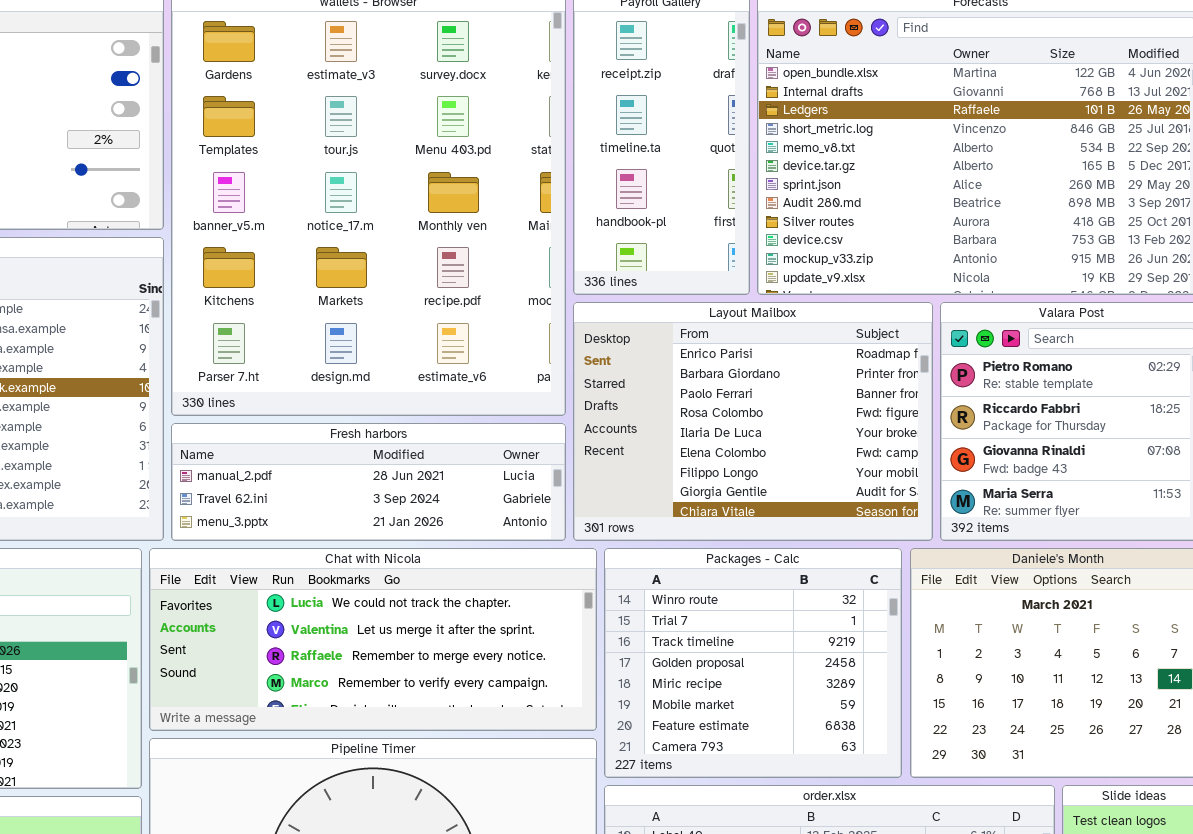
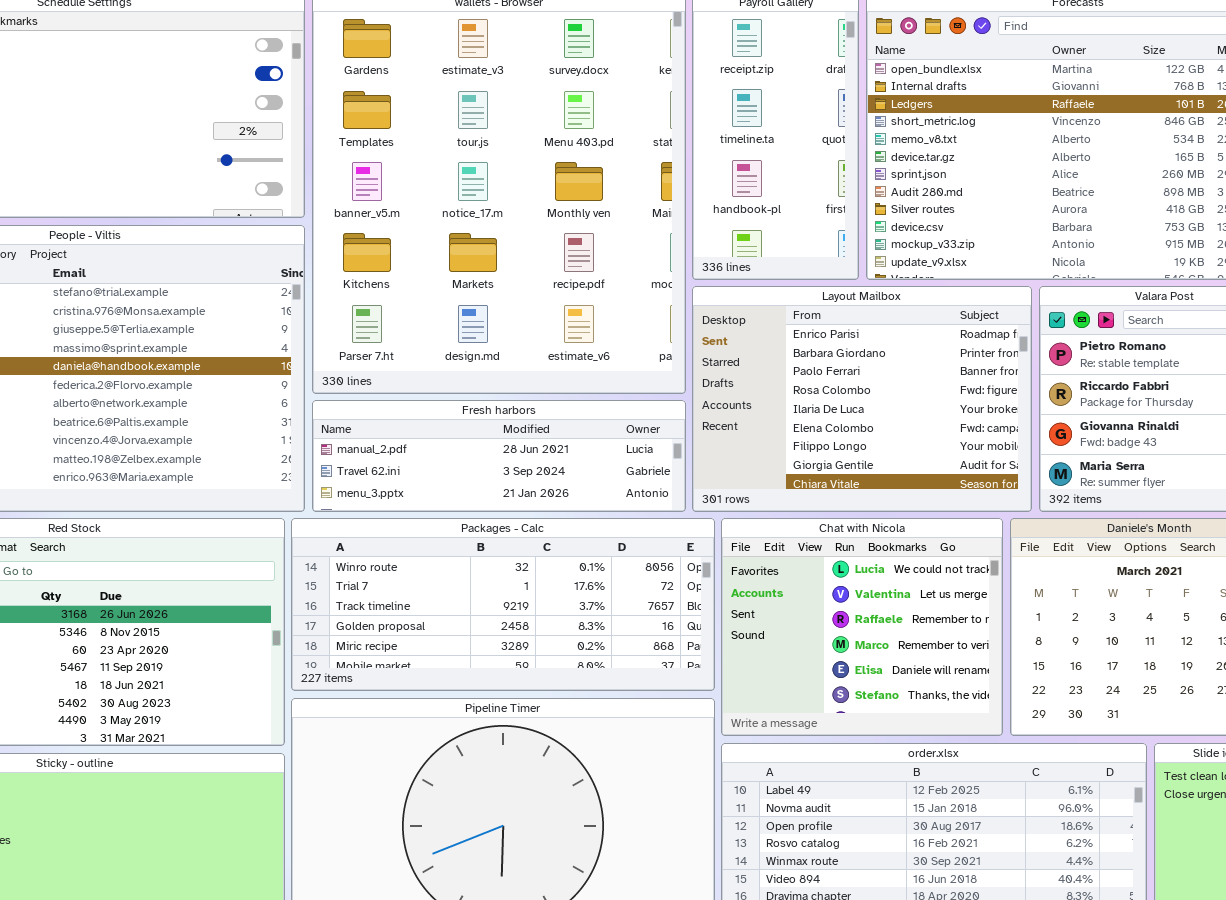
Chat with Nicola: [149,548,597,731] -> [721,518,1003,736], moved, resized
Packages - Calc: [604,548,902,778] -> [291,518,715,691], moved, resized

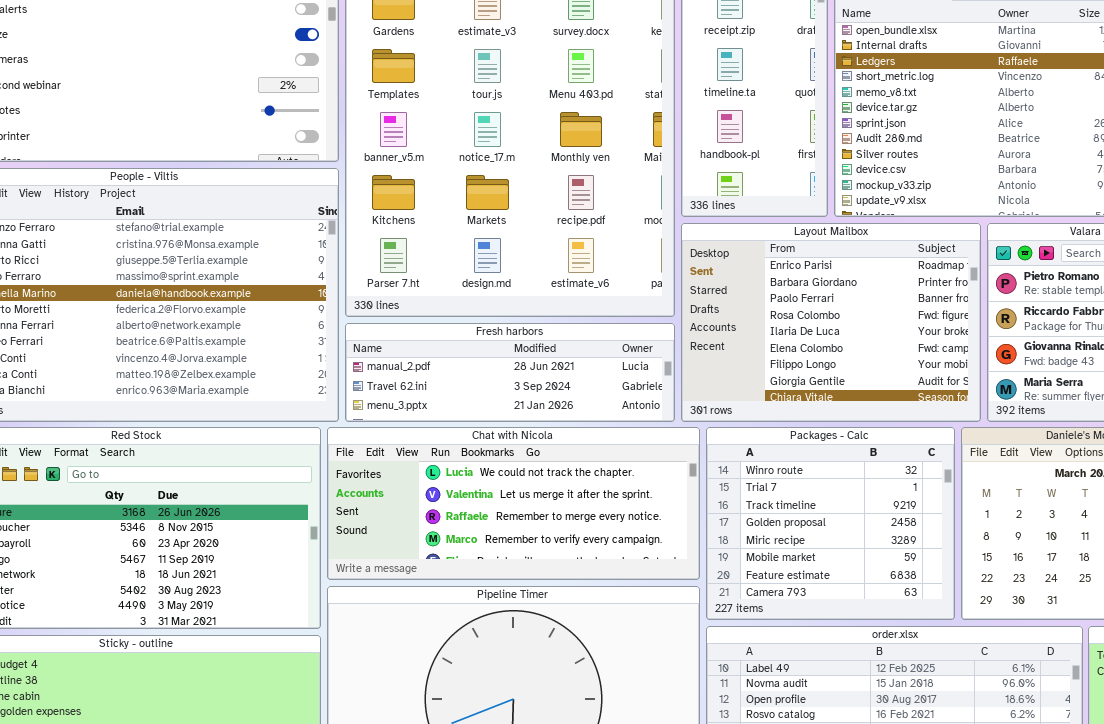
Packages - Calc: [291,518,715,691] -> [706,427,955,620], moved, resized
Chat with Nicola: [721,518,1003,736] -> [327,427,700,580], moved, resized

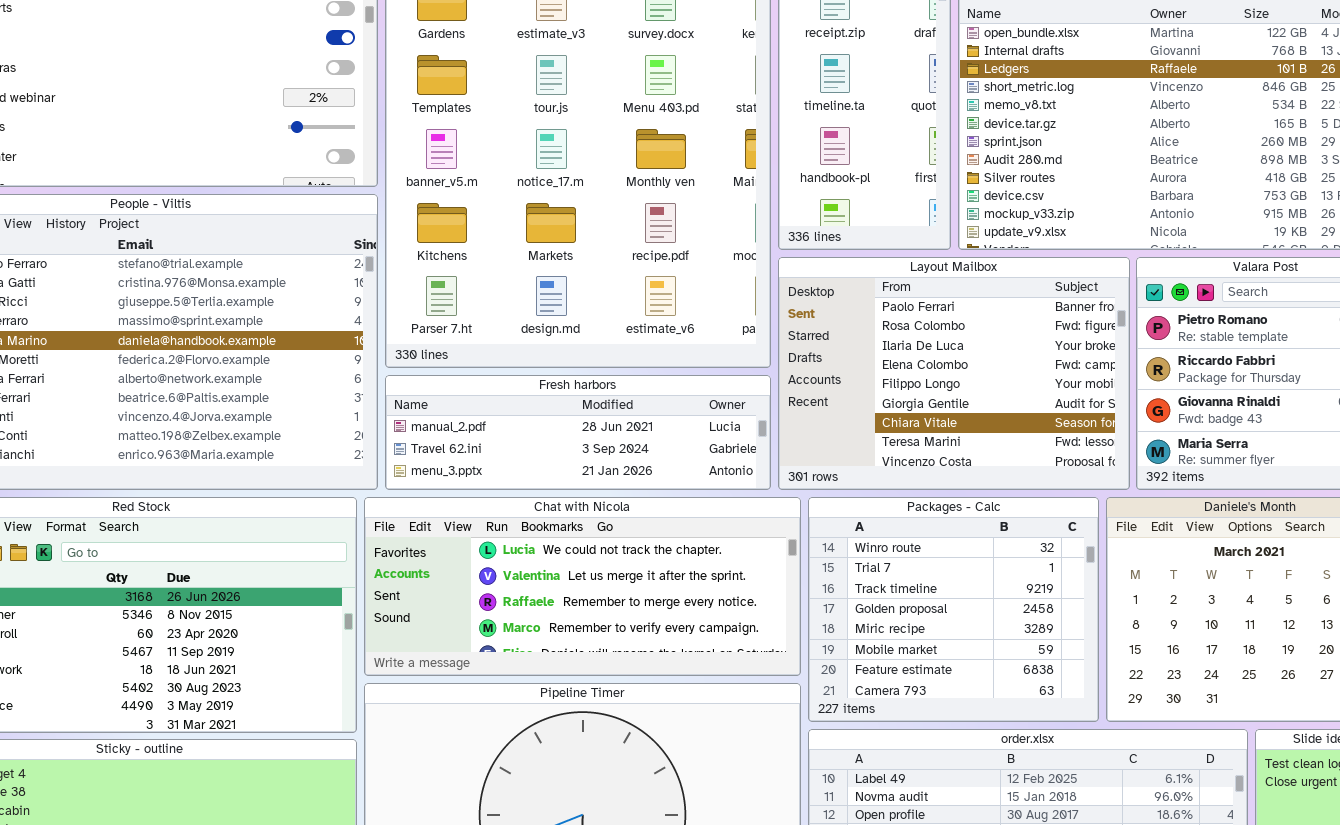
Layout Mailbox: [681,223,981,422] -> [778,257,1130,490], scrolled down 2 rows

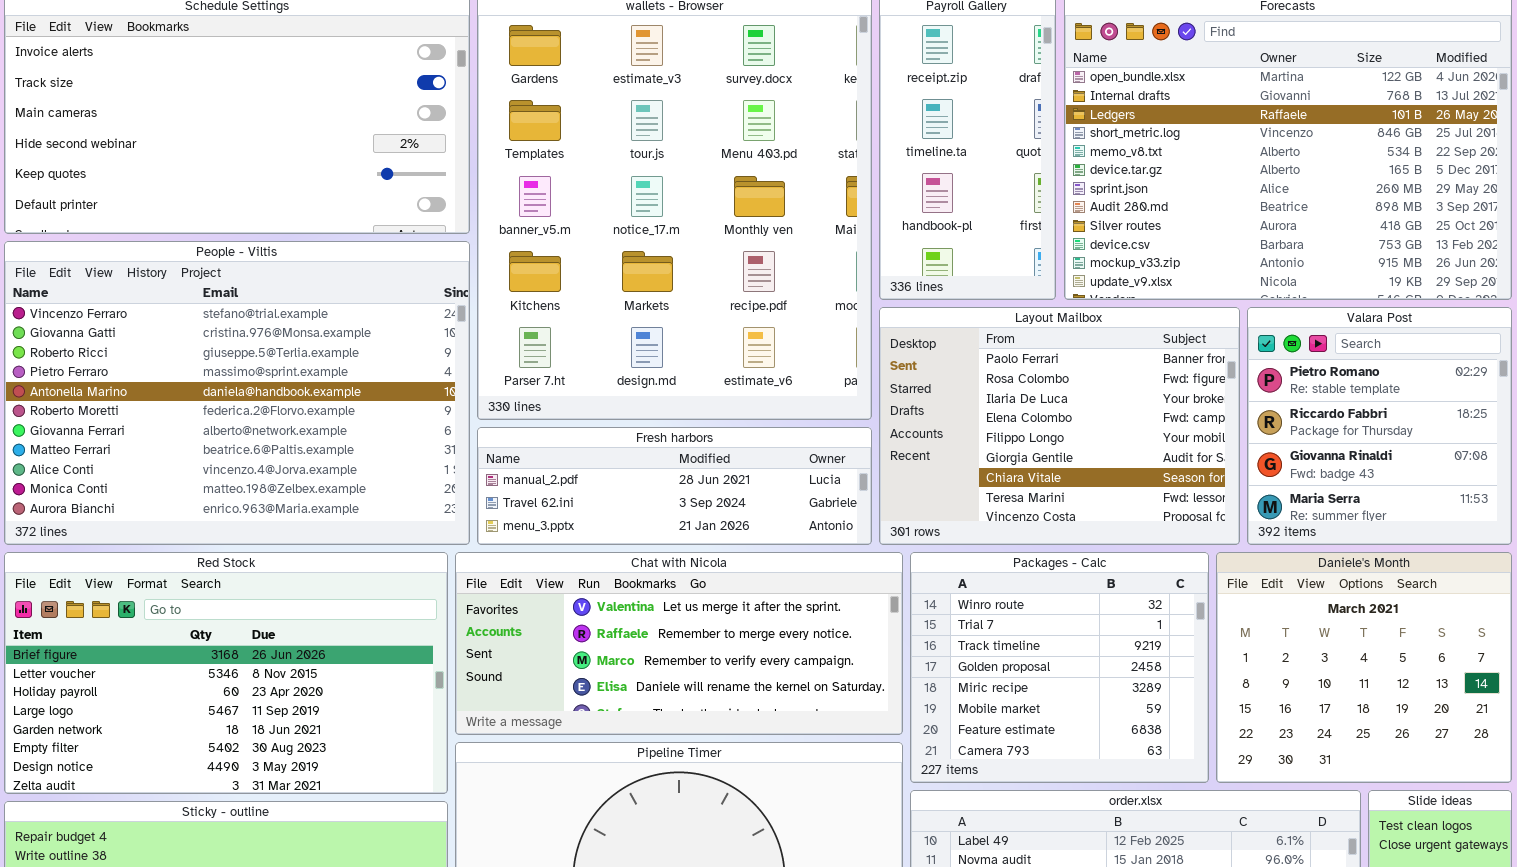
Chat with Nicola: [364,497,801,676] -> [455,552,903,735], scrolled down 1 row

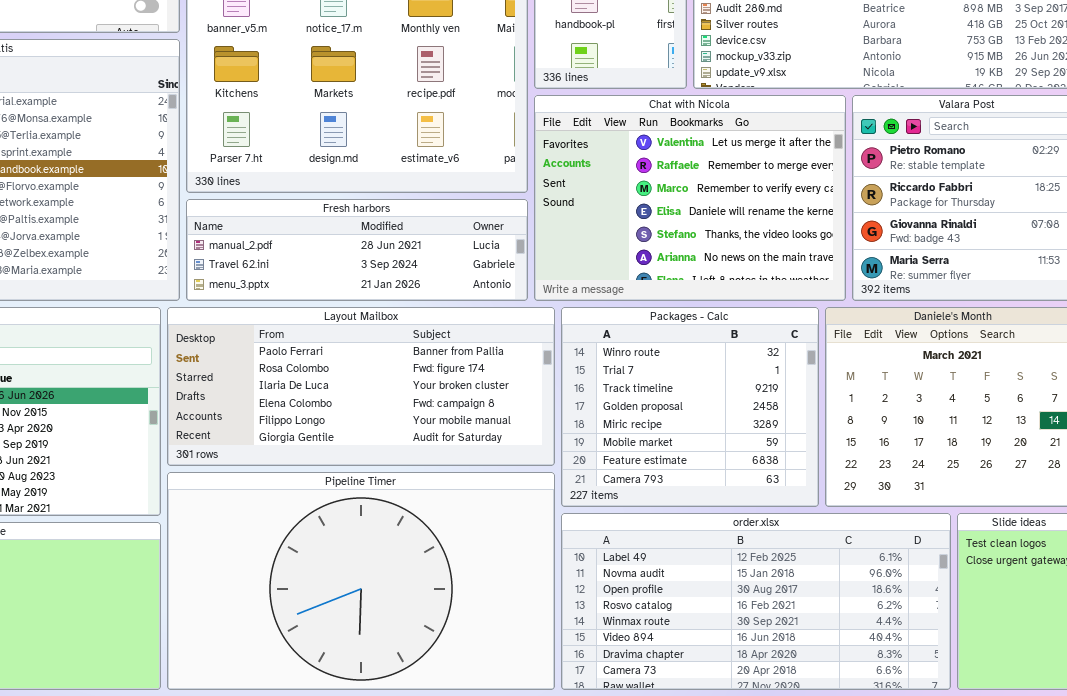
Layout Mailbox: [879,307,1240,545] -> [167,307,555,466], moved, resized
Chat with Nicola: [455,552,903,735] -> [534,95,846,301], moved, resized

